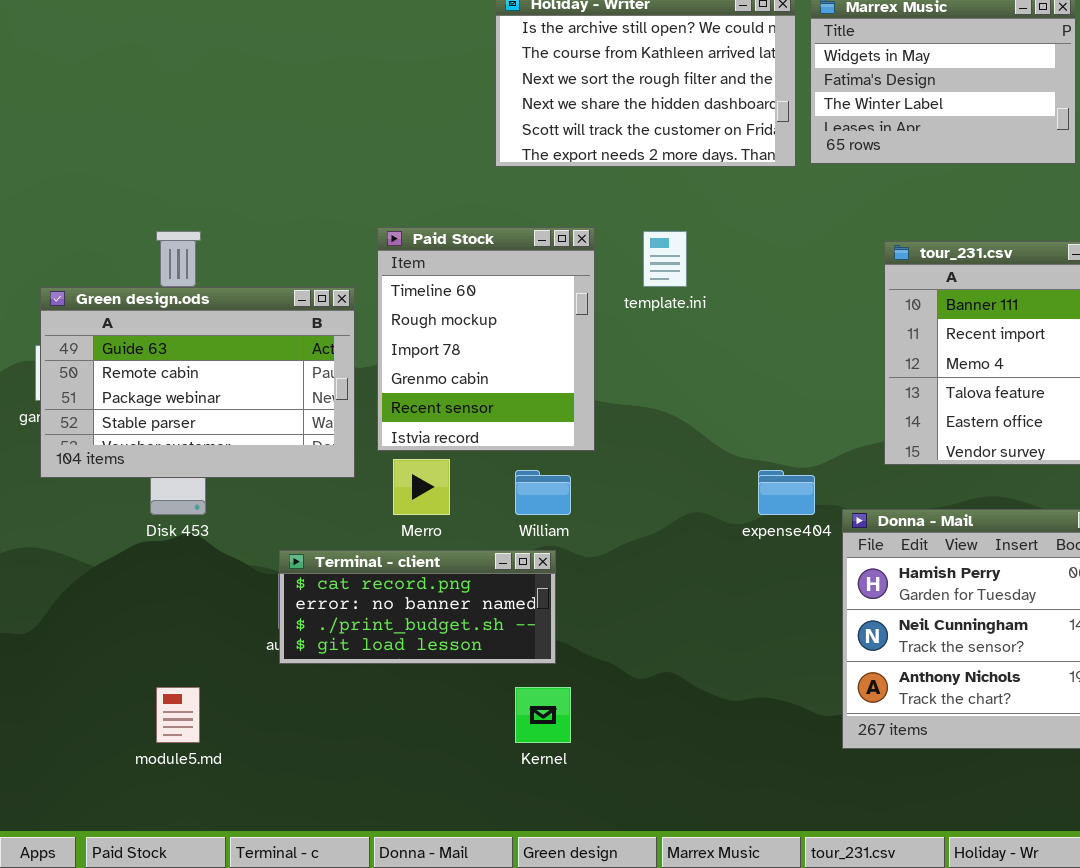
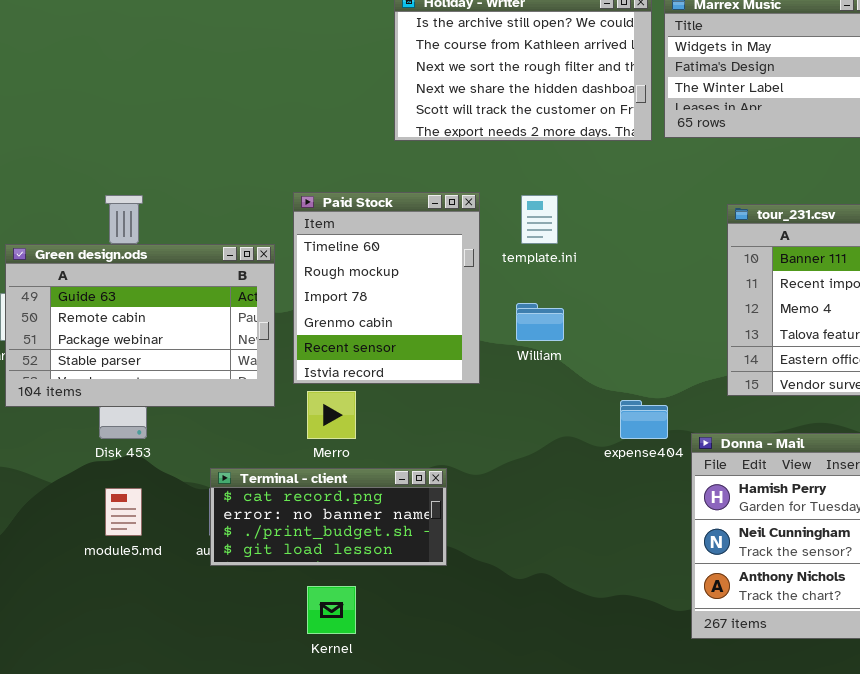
William: [515,470,571,515] -> [516,303,564,341], moved
module5.md: [156,687,200,743] -> [105,488,142,536], moved
Kernel: [515,687,571,743] -> [307,586,356,634], moved

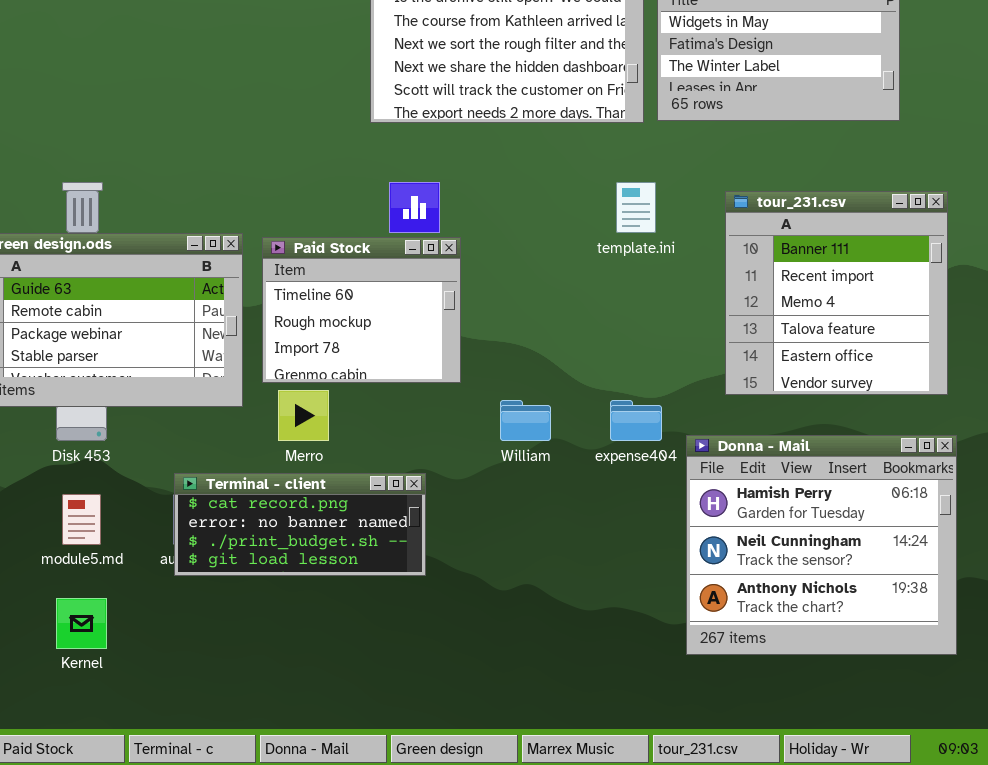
Paid Stock: [293,192,480,384] -> [262,237,461,383], resized
template.ini: [521,195,558,244] -> [616,182,656,233], moved
William: [516,303,564,341] -> [500,400,551,441], moved
Kernel: [307,586,356,634] -> [56,598,107,649], moved

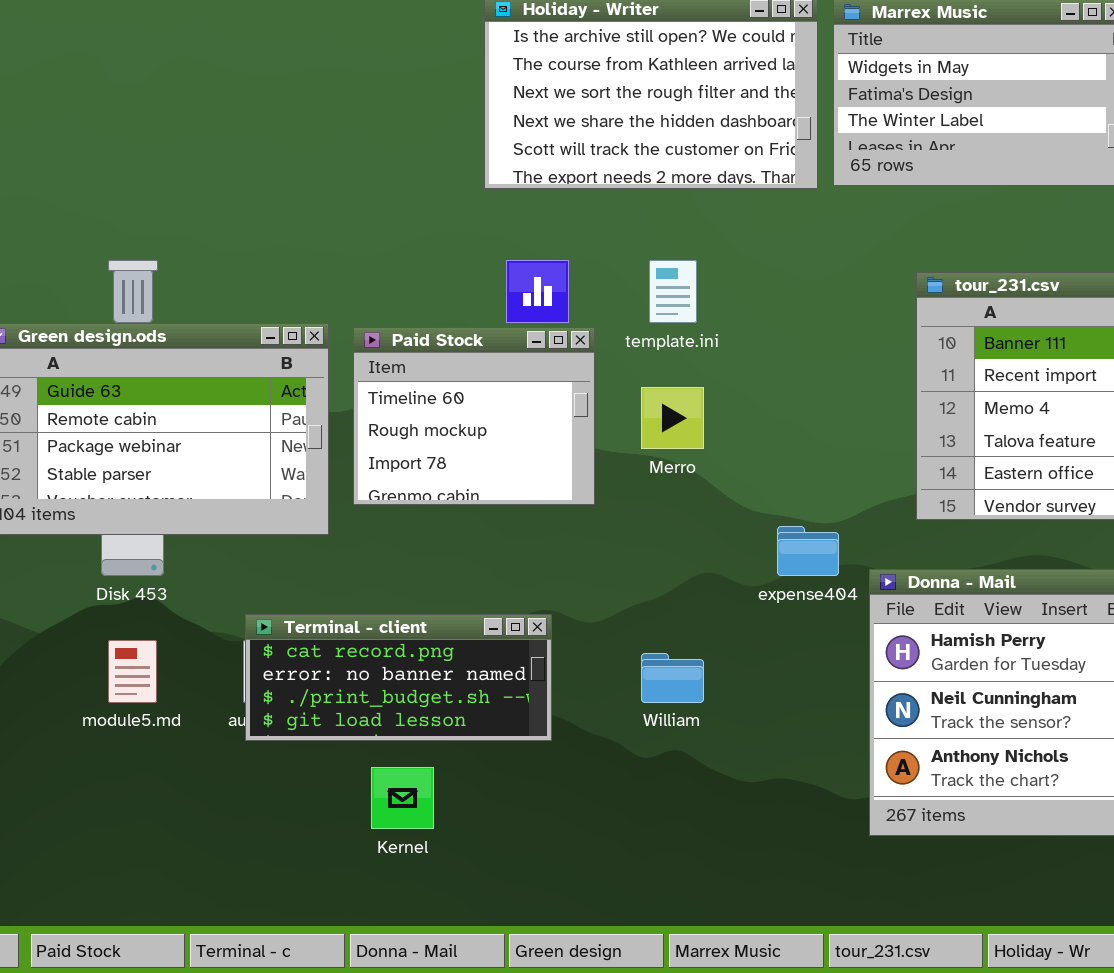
template.ini: [616,182,656,233] -> [649,260,697,323], moved
Merro: [278,390,329,441] -> [641,387,704,449], moved
William: [500,400,551,441] -> [641,653,704,703], moved
Kernel: [56,598,107,649] -> [371,767,434,829], moved

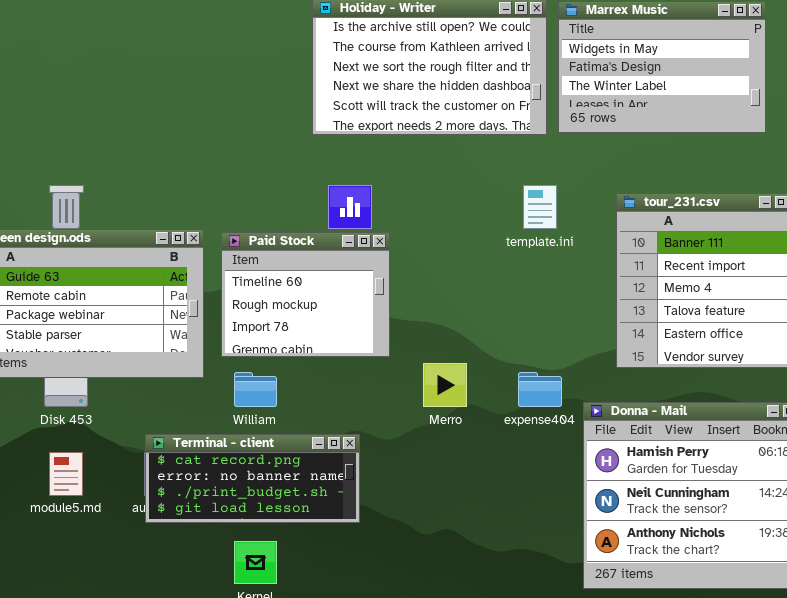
template.ini: [649,260,697,323] -> [523,185,557,229], moved
Merro: [641,387,704,449] -> [423,363,467,407], moved
William: [641,653,704,703] -> [234,372,277,407], moved

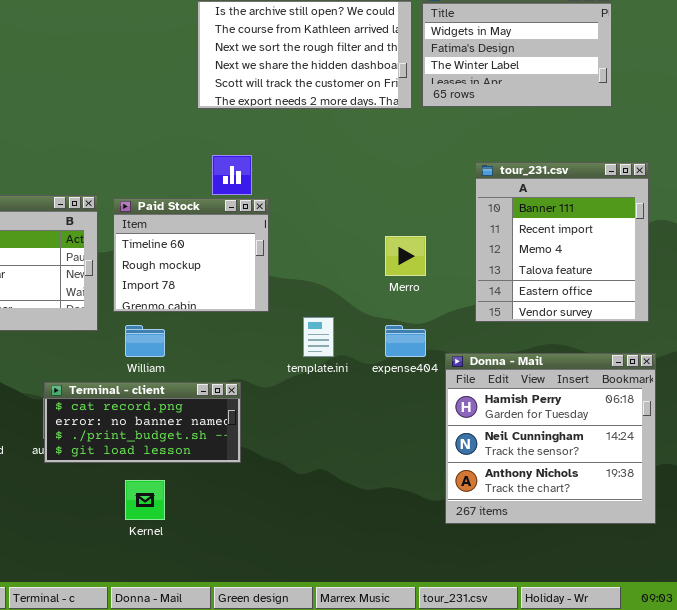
template.ini: [523,185,557,229] -> [303,317,334,357], moved
Merro: [423,363,467,407] -> [385,236,426,276], moved

